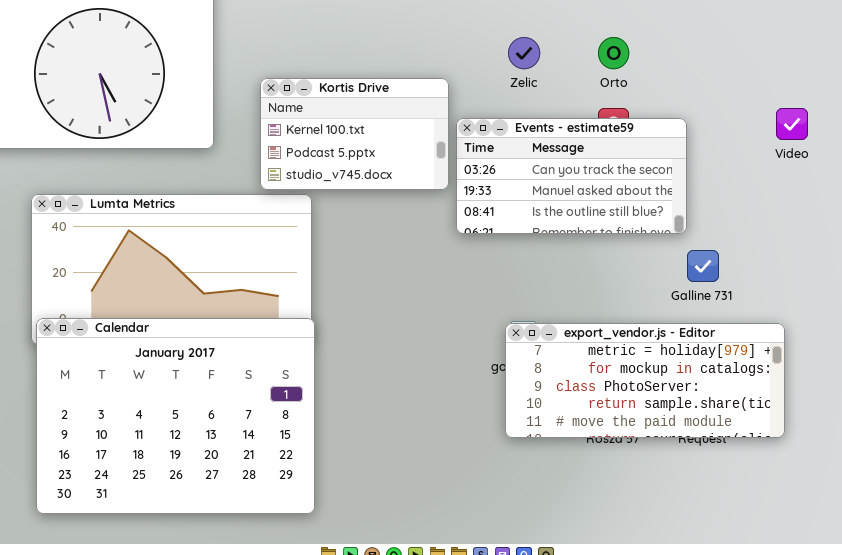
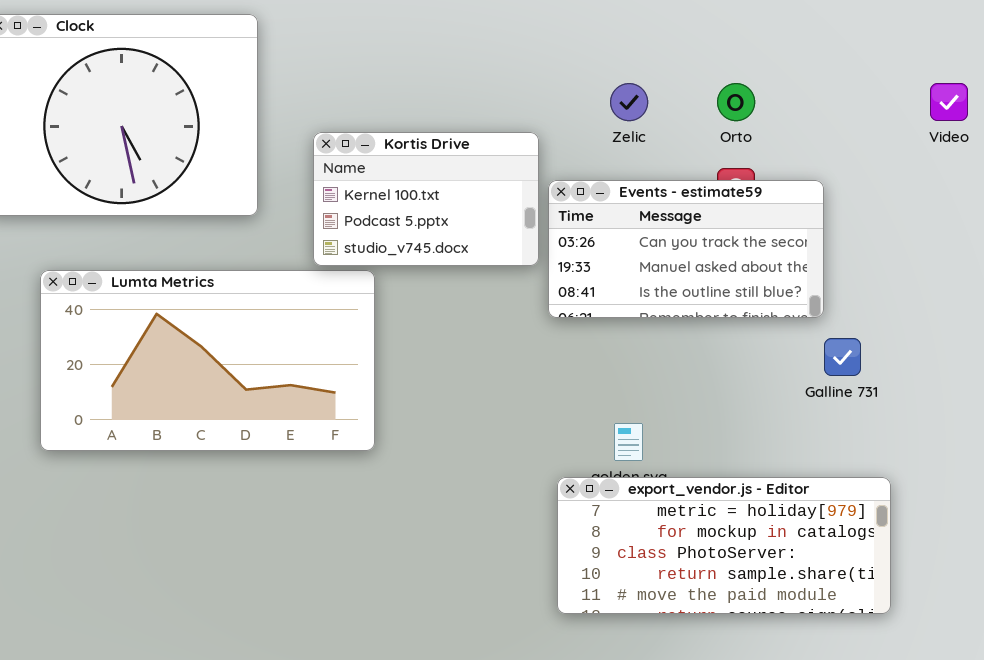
Video: [776,108,808,140] -> [930,83,968,121], moved
Calendar: [36,318,315,514] -> none, closed
export_vendor.js - Editor: [505,323,785,438] -> [557,477,891,614], moved

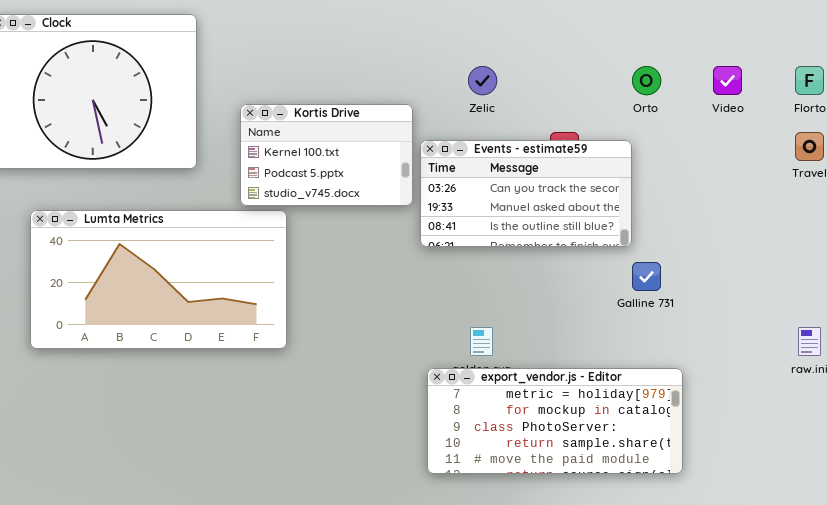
Orto: [717,83,755,121] -> [632,66,661,95], moved

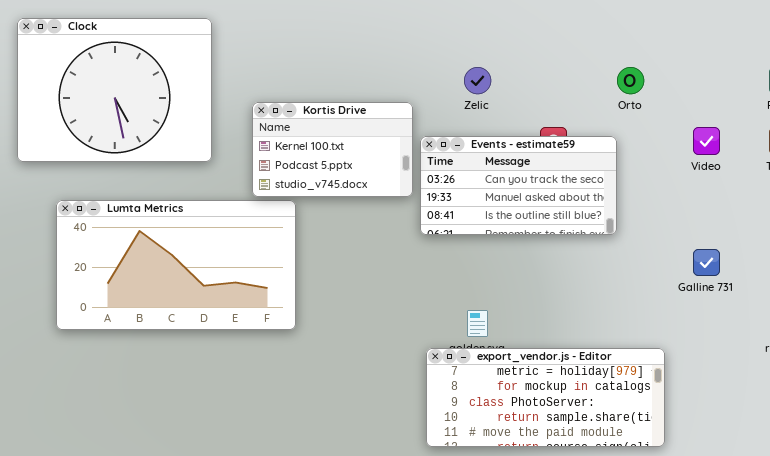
Video: [713,66,742,95] -> [693,127,720,155], moved
Galline 731: [632,262,661,291] -> [693,249,720,276], moved

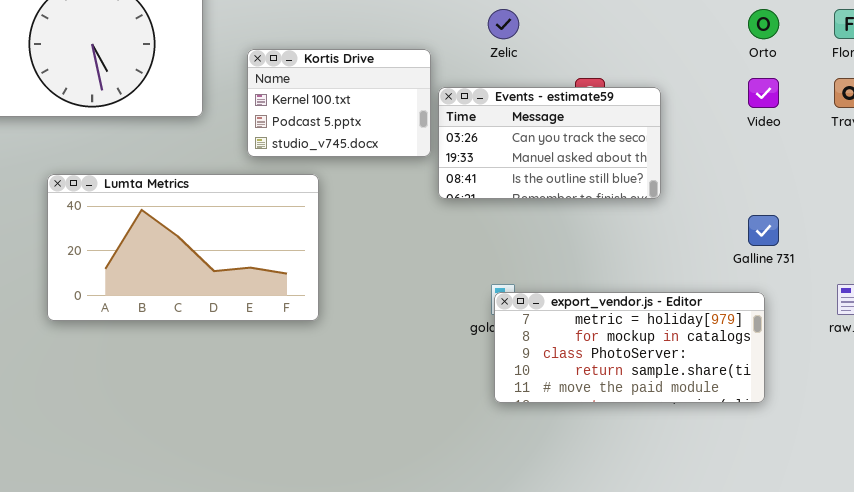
Orto: [617,67,644,94] -> [748,9,779,39], moved
Lumta Metrics: [56,200,296,330] -> [47,174,319,321], moved
export_vendor.js - Editor: [426,348,665,447] -> [494,292,765,403], moved

